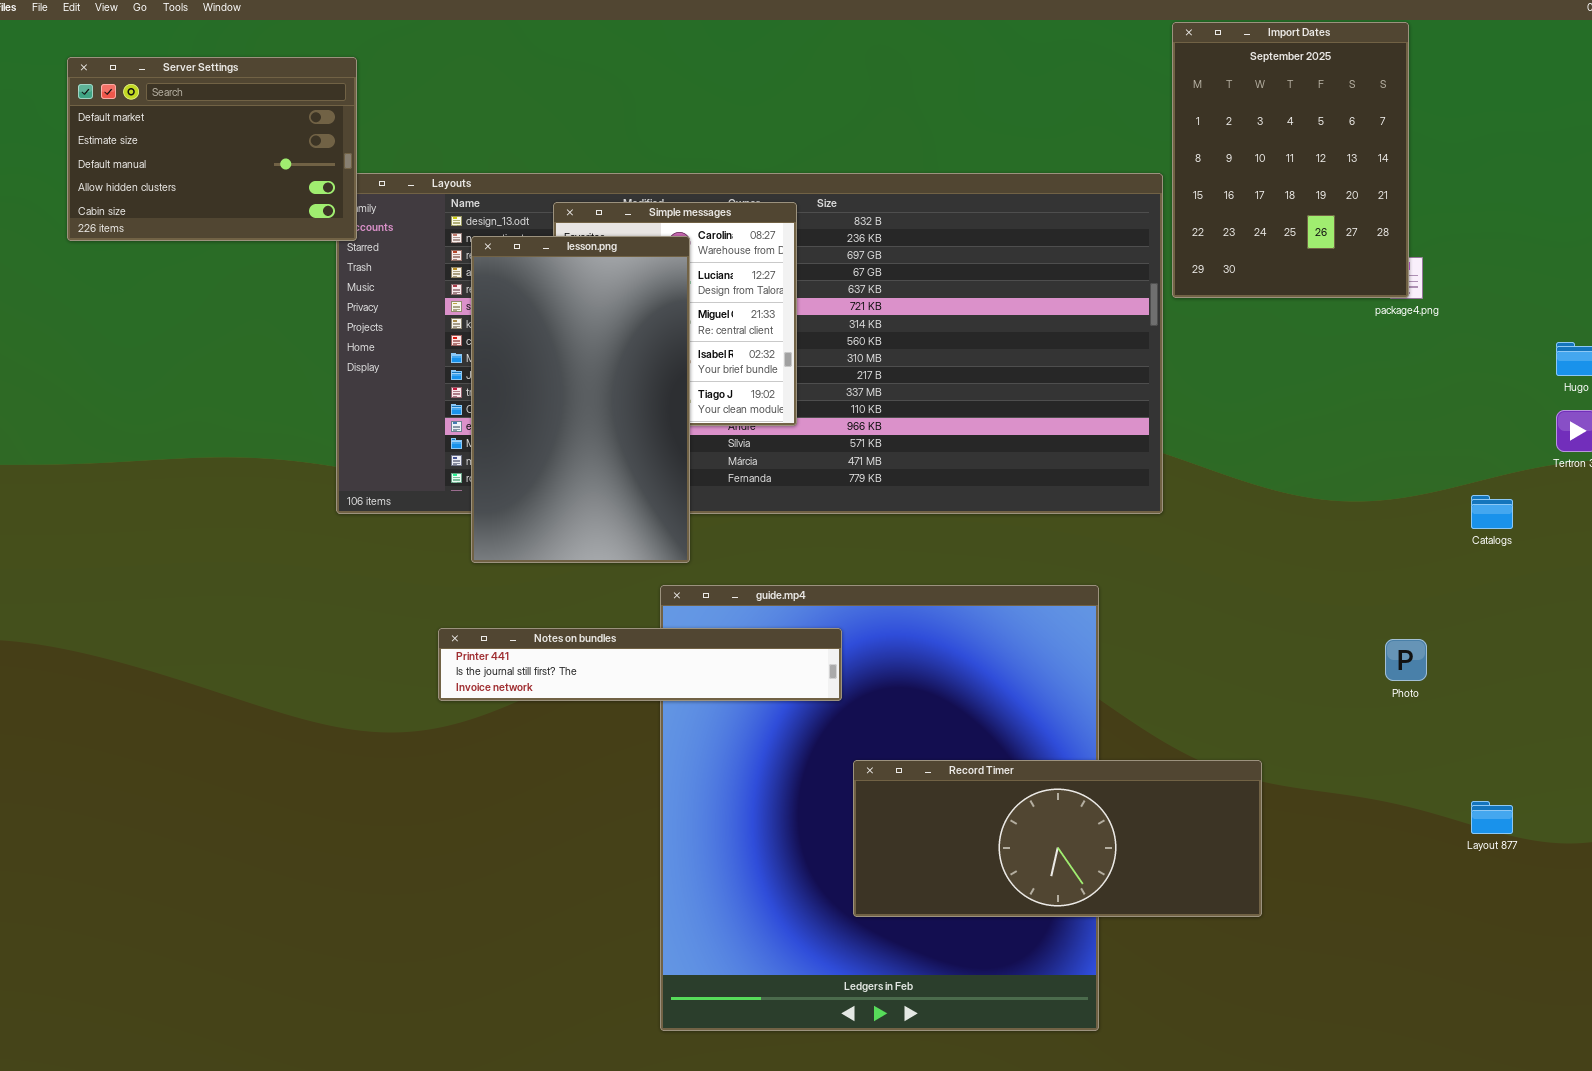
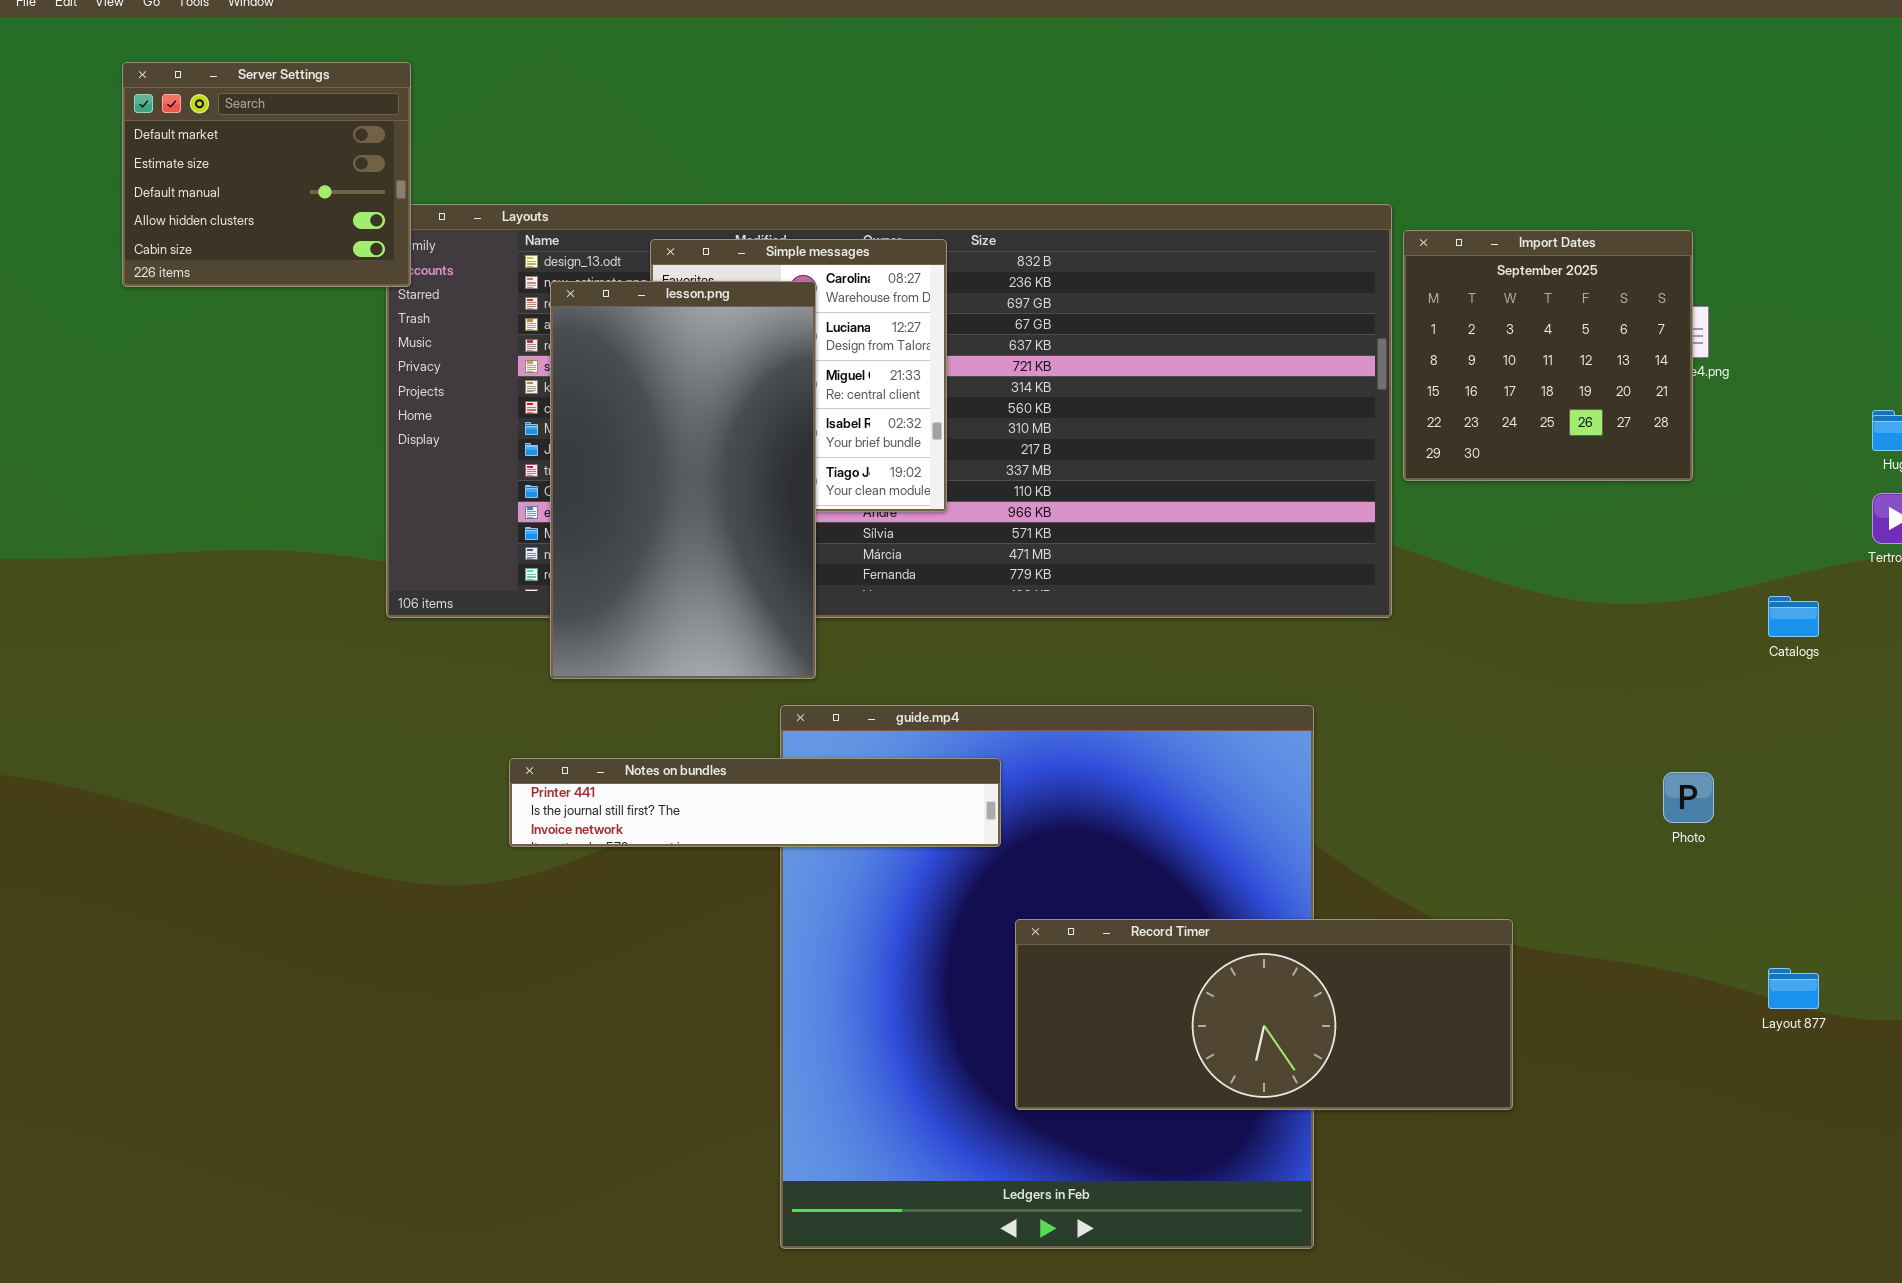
Import Dates: [1172,22,1409,298] -> [1403,230,1693,481], moved, resized
Server Settings: [67,57,357,241] -> [122,62,411,287], resized

